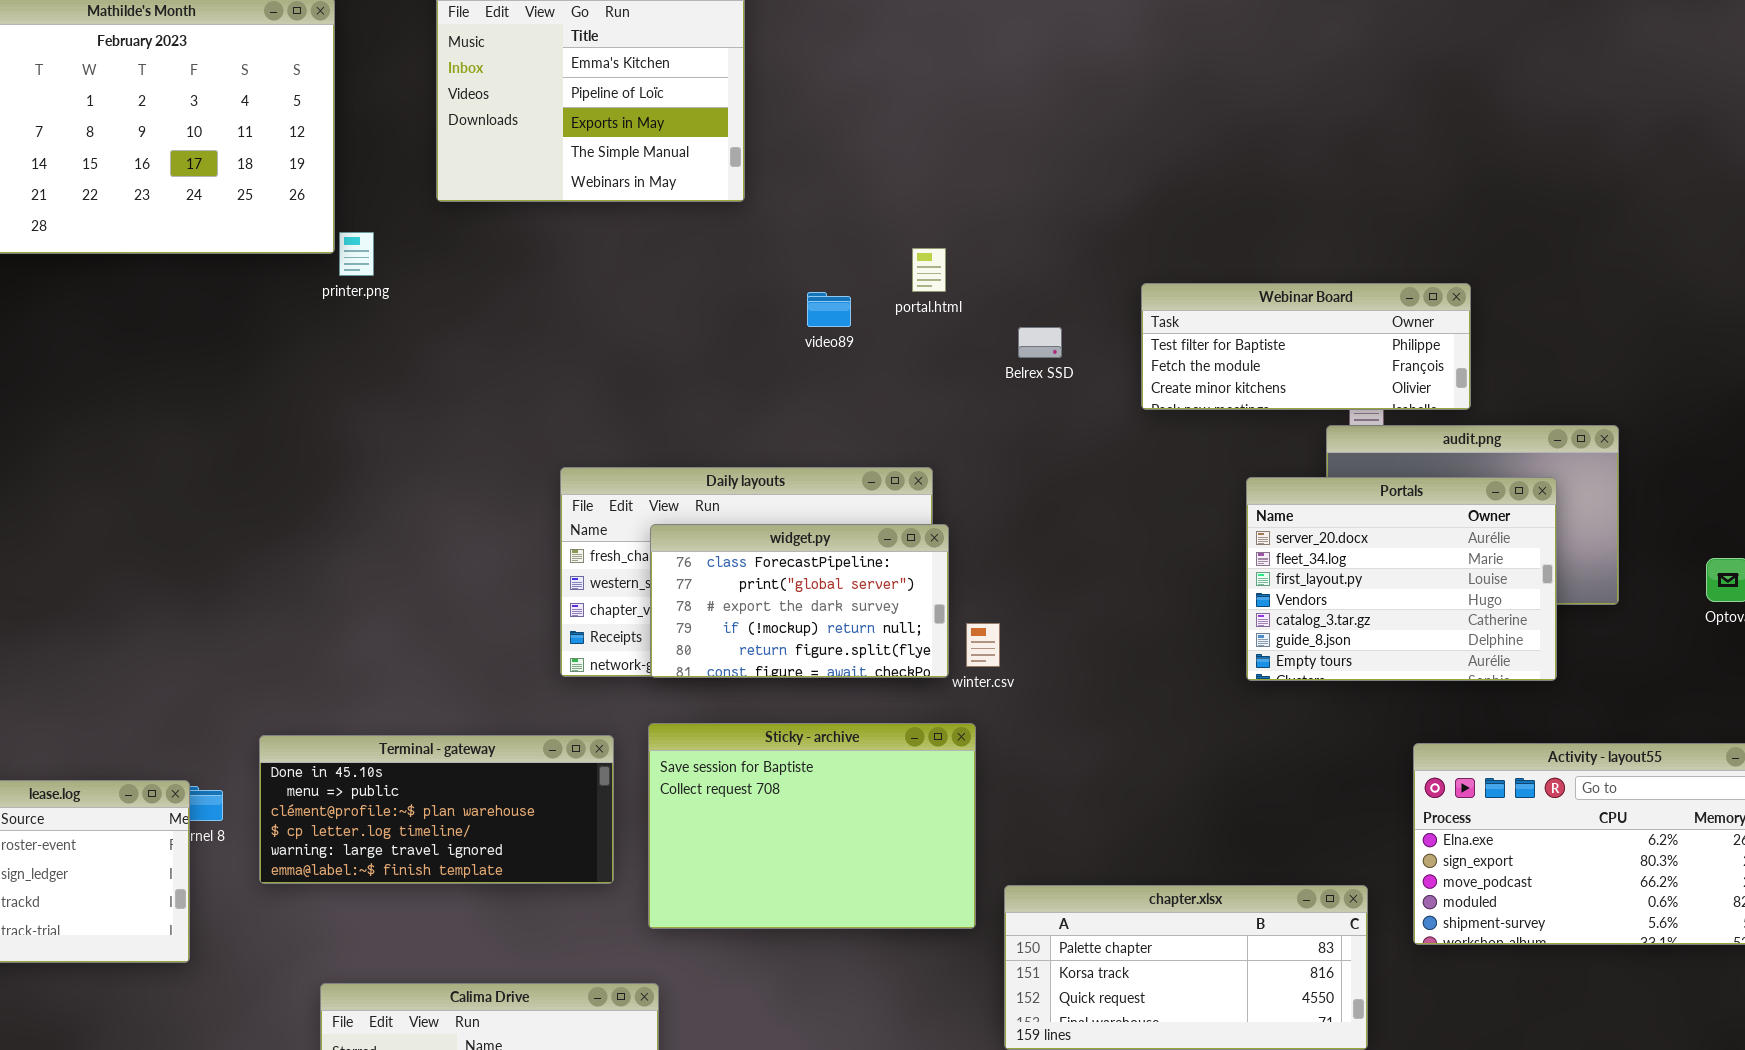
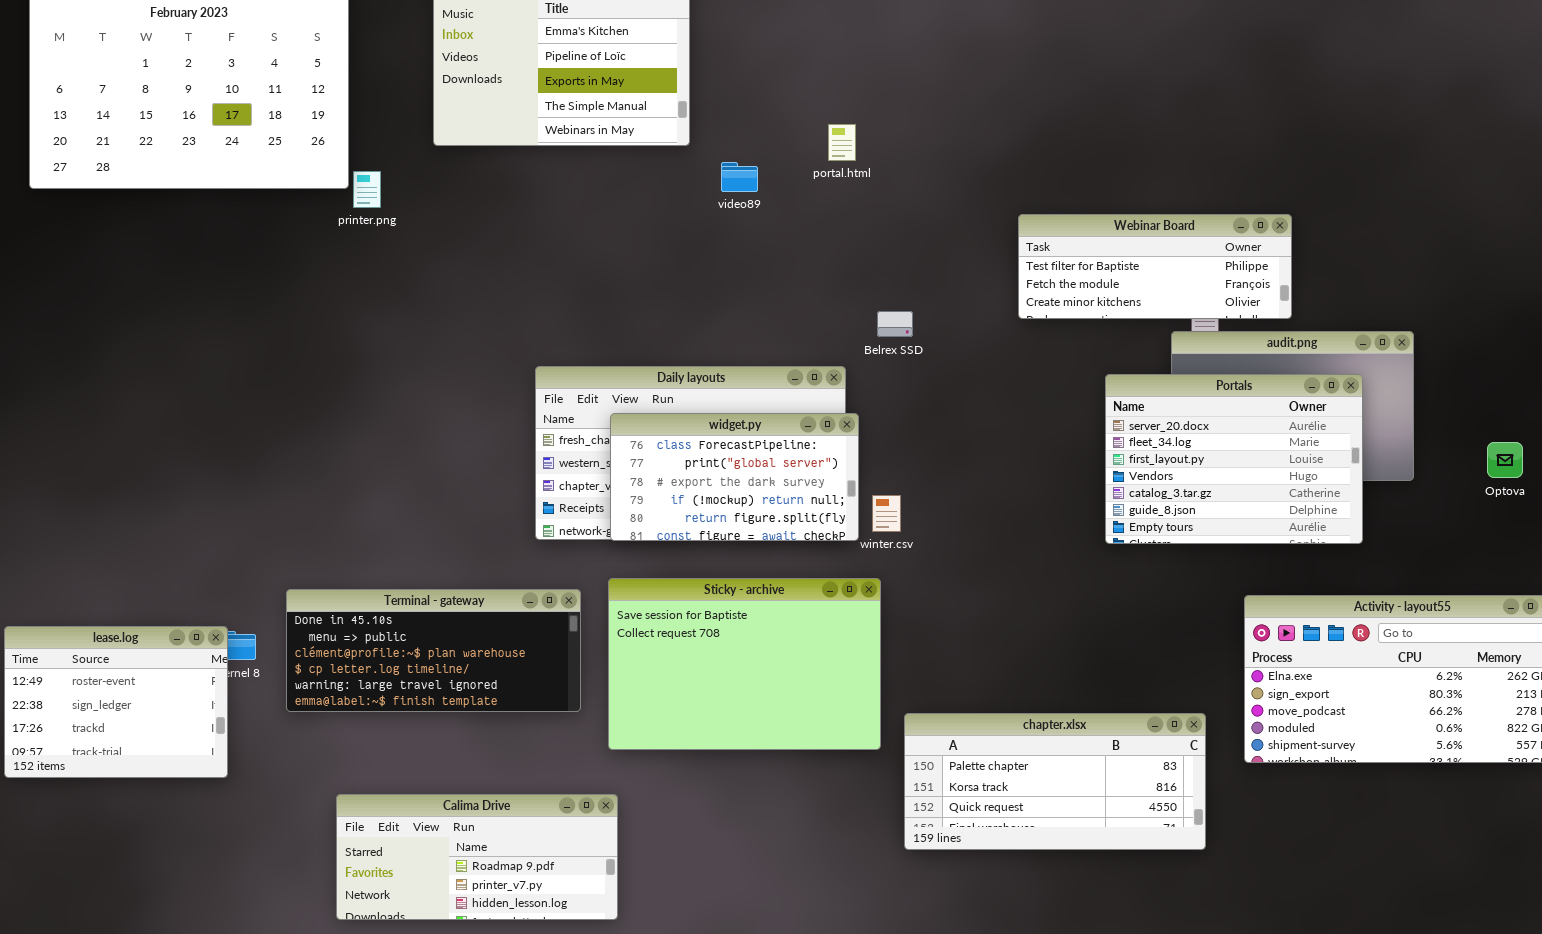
portal.html: [912,248,946,292] -> [828,124,856,161], moved
video89: [807,292,851,327] -> [721,162,758,192], moved
Belrex SSD: [1018,327,1062,358] -> [877,311,913,337], moved

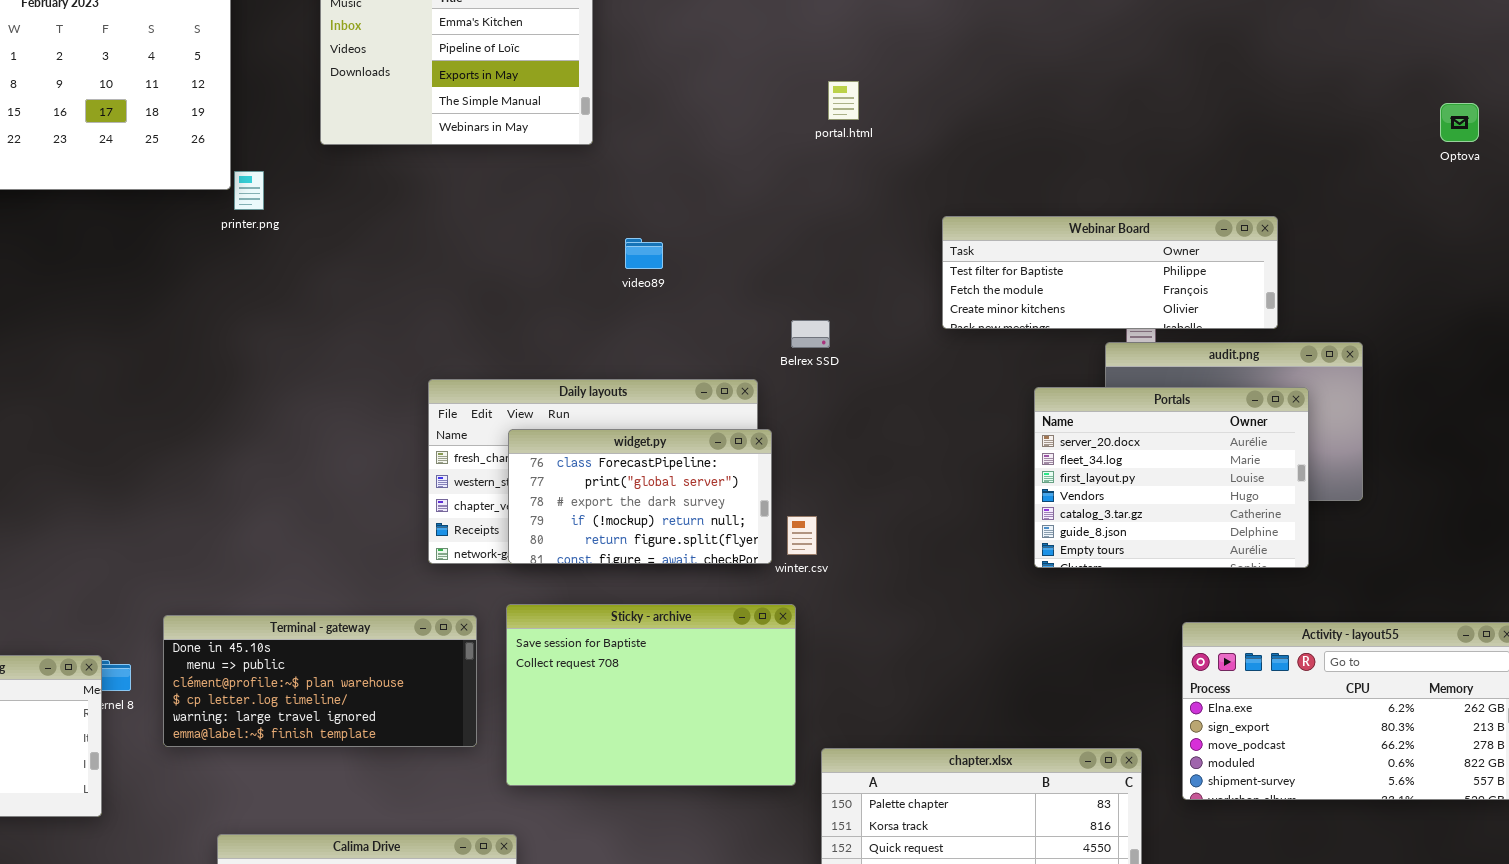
portal.html: [828,124,856,161] -> [828,81,859,120], moved
video89: [721,162,758,192] -> [625,238,663,269], moved
Webinar Board: [1018,214,1292,319] -> [942,216,1278,329], resized
Optova: [1487,442,1523,478] -> [1440,103,1479,142], moved

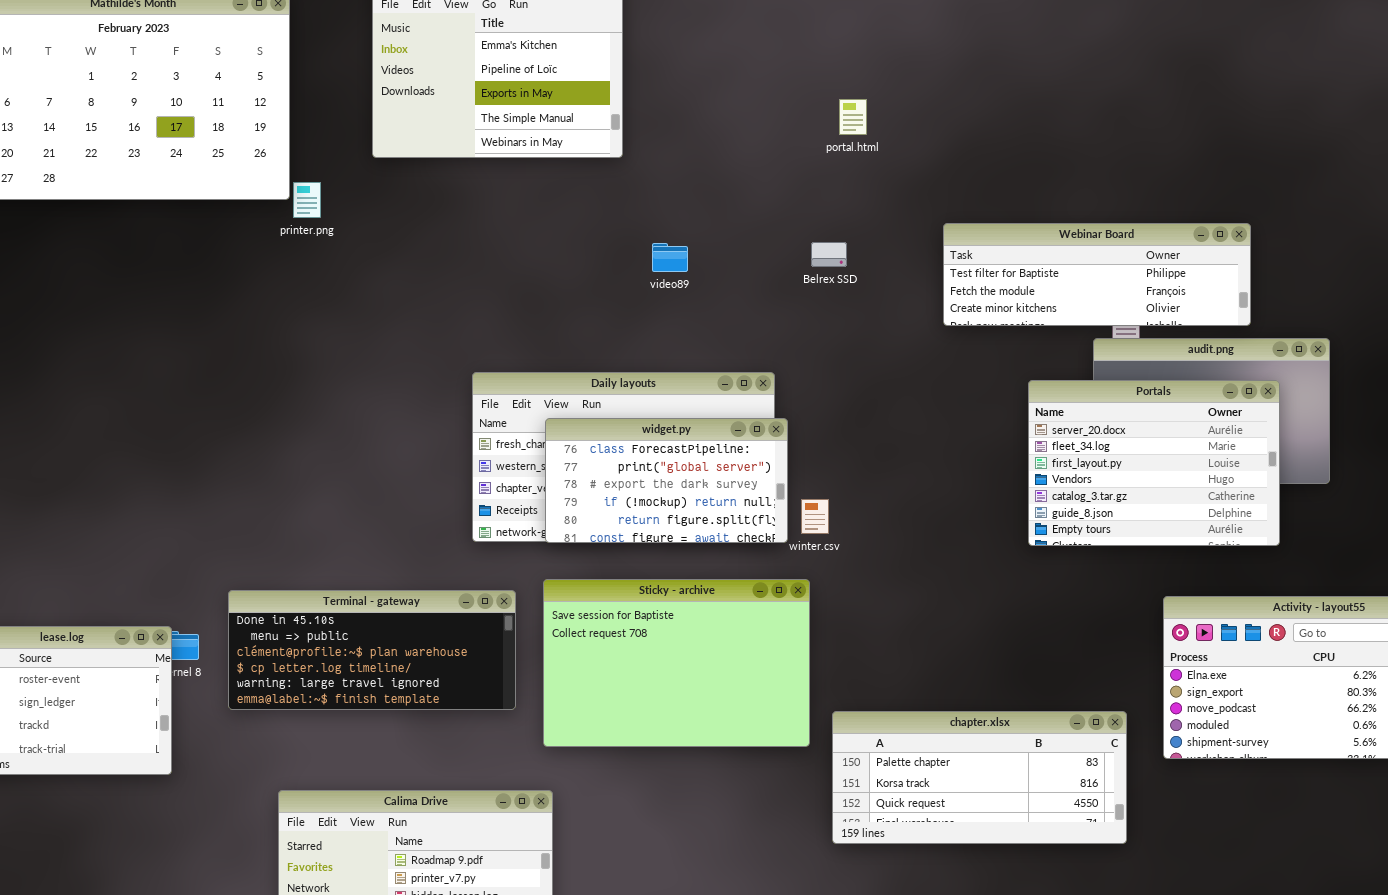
Belrex SSD: [791,320,830,348] -> [811,242,847,267], moved

